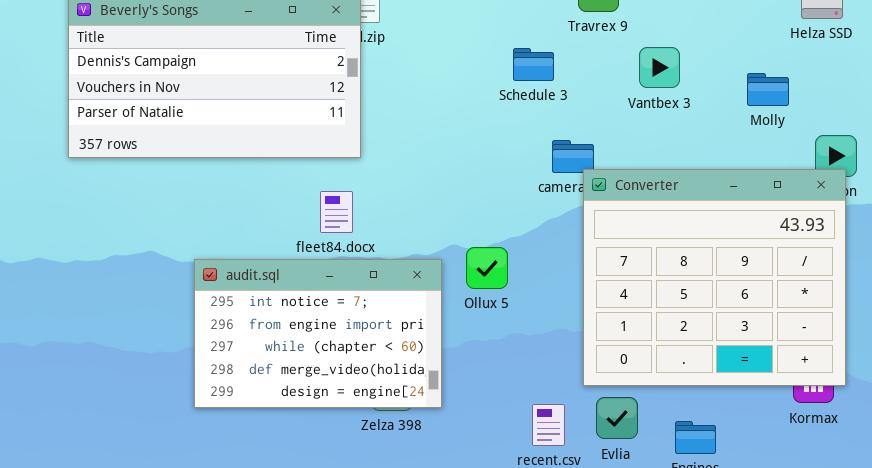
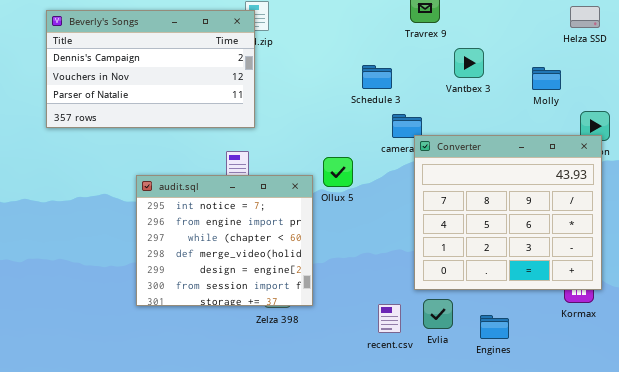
Schedule 3: [513,48,554,81] -> [362,65,392,89], moved
Ollux 5: [466,247,508,289] -> [323,157,353,187], moved
audit.sql: [194,259,442,408] -> [136,175,313,306], resized

